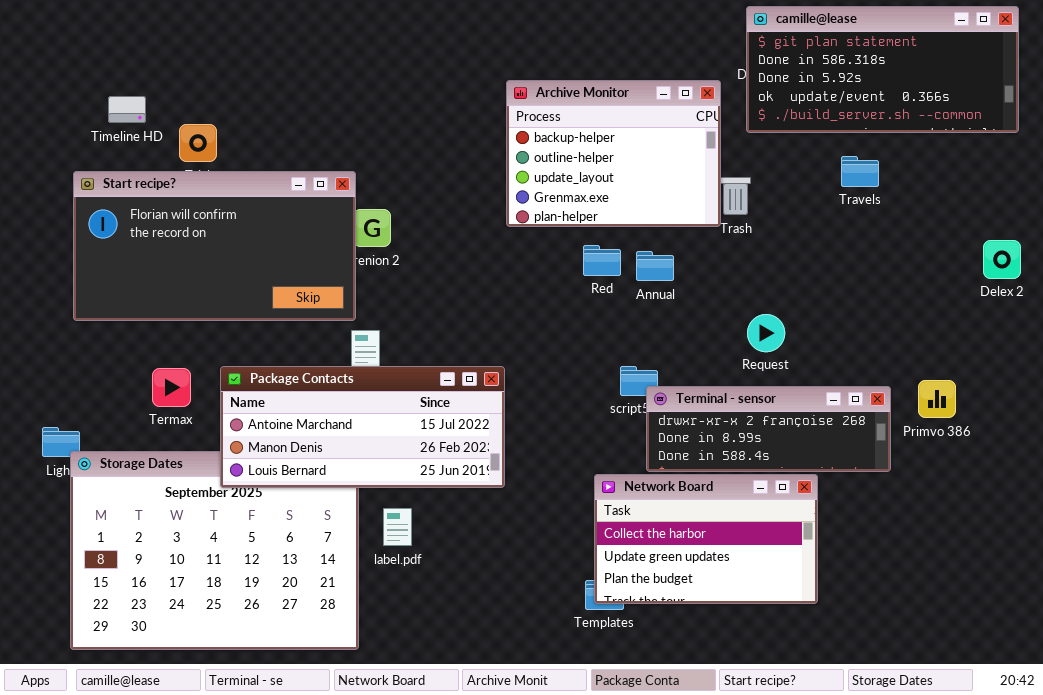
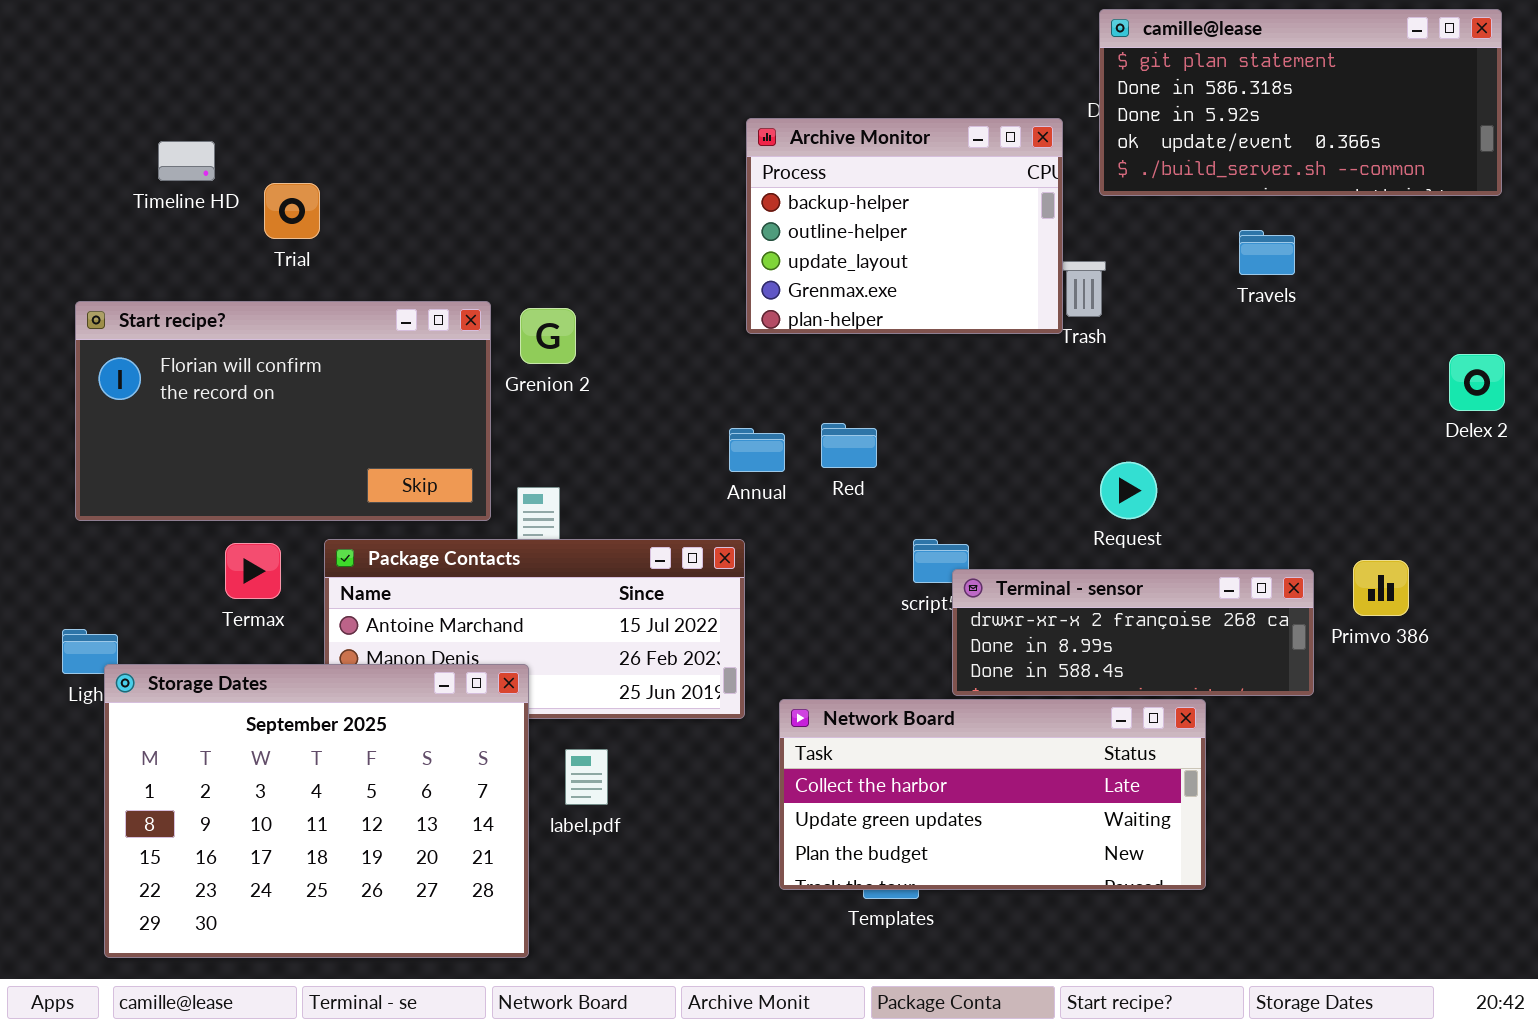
Start recipe?: [73,171,356,321] -> [75,301,491,521], moved
Red: [583,245,621,276] -> [821,423,877,468], moved
Annual: [636,251,674,281] -> [729,428,785,472], moved
Storage Dates: [70,451,359,650] -> [104,664,529,958], raised
Network Board: [594,474,818,604] -> [779,699,1206,890], resized

